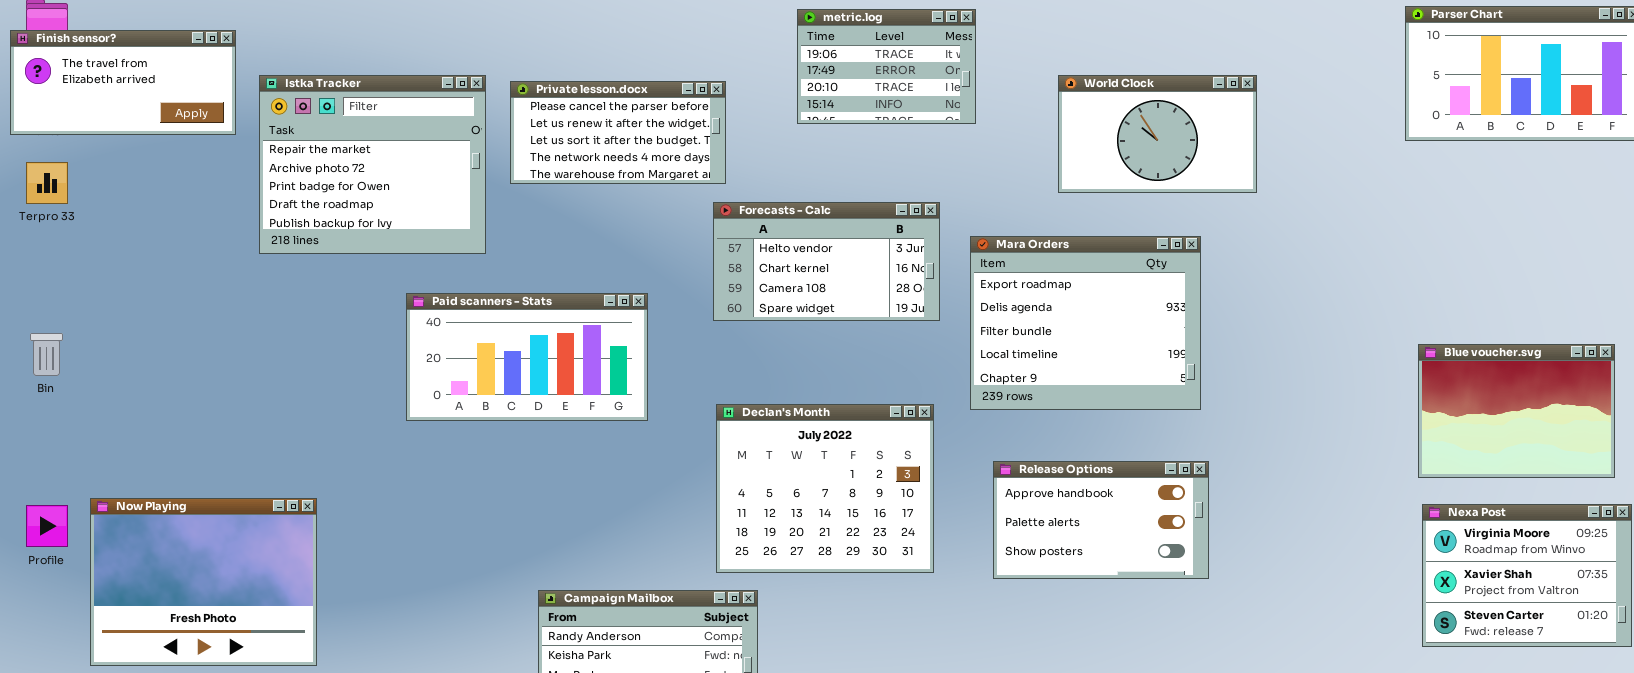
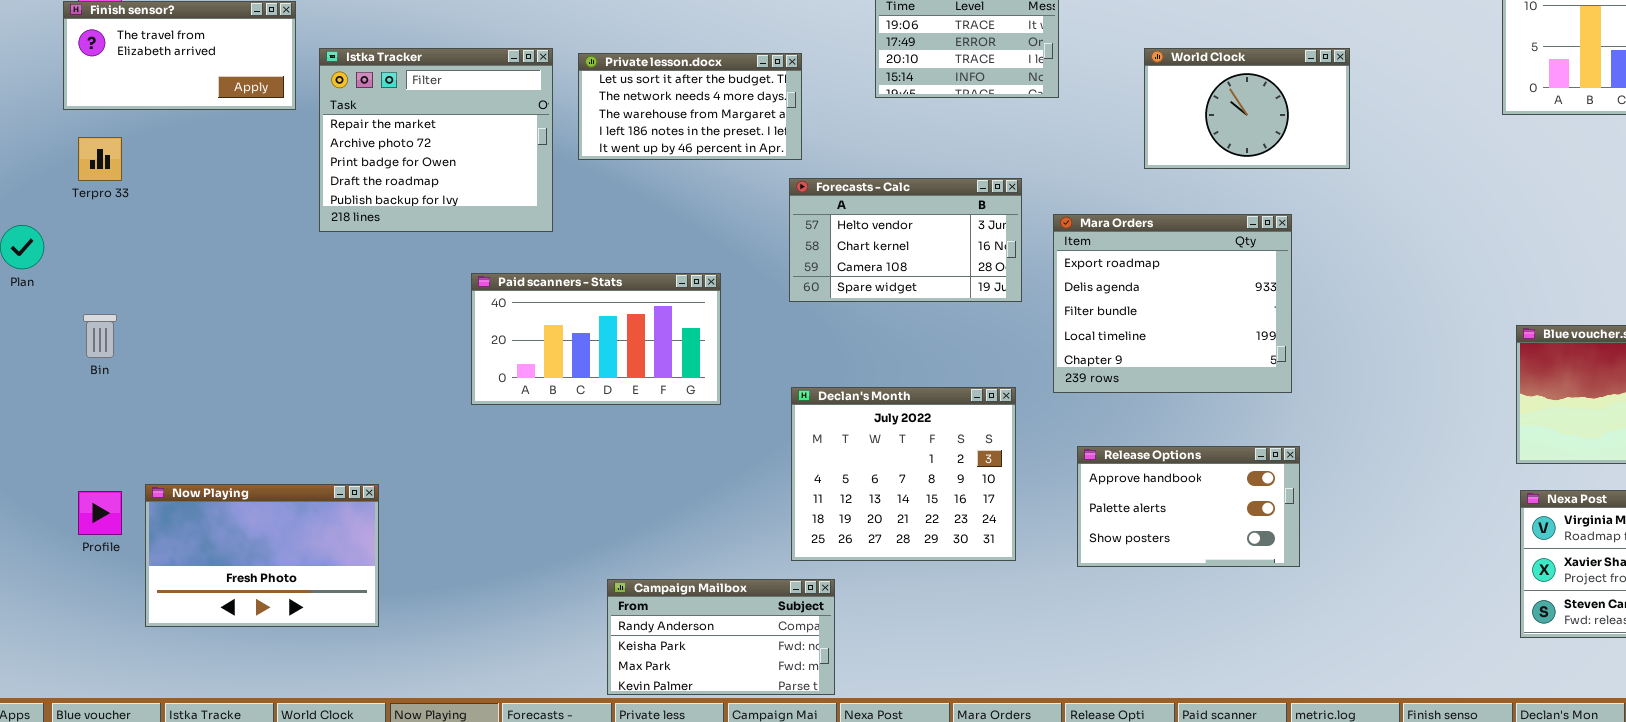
Private lesson.docx: [510,81,726,184] -> [578,53,802,160], scrolled down 2 rows
Now Playing: [90,498,317,666] -> [145,484,379,627], resized

